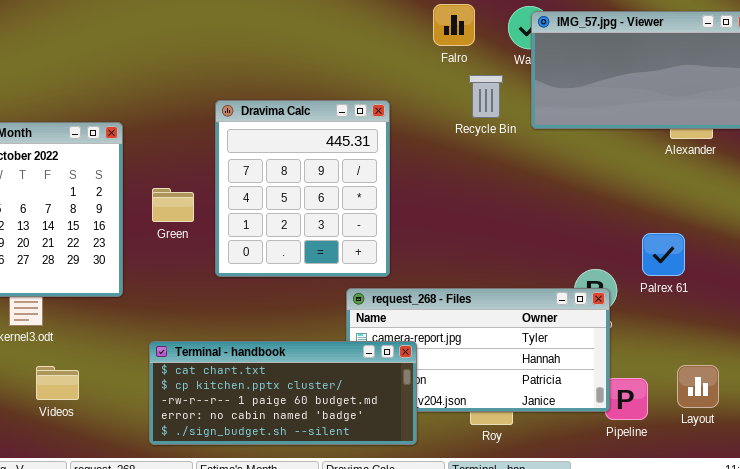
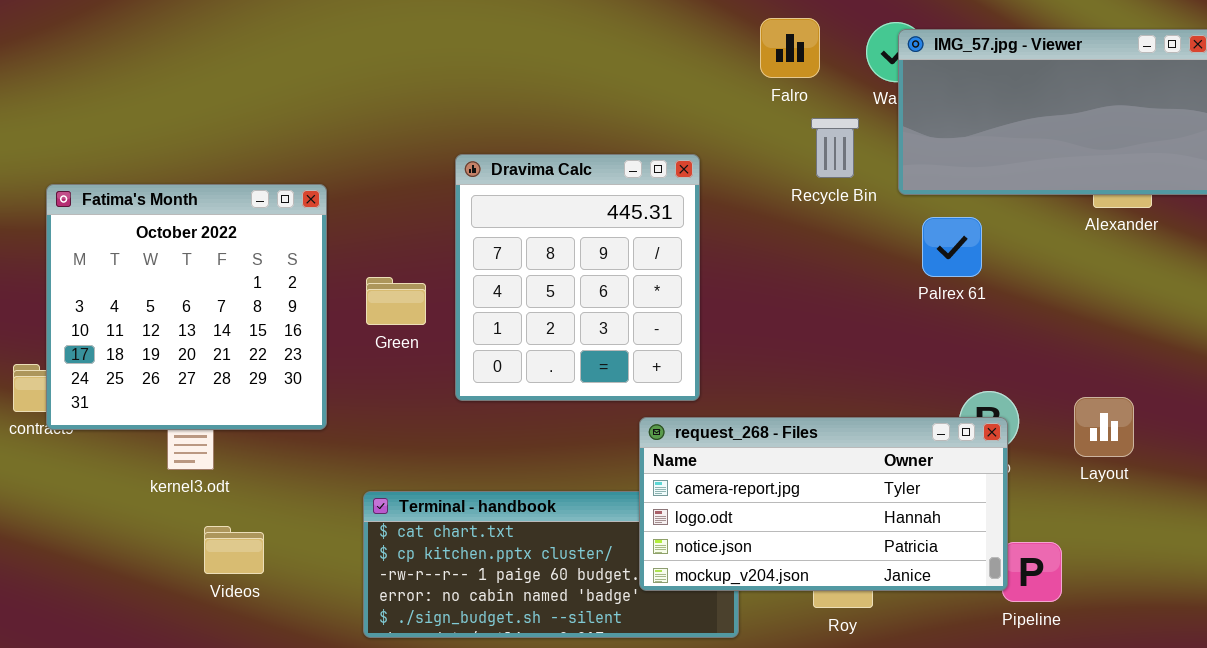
Palrex 61: [642,233,685,276] -> [922,217,982,277], moved
request_268 - Files: [346,288,610,412] -> [639,417,1008,591], raised
Layout: [677,365,719,408] -> [1074,397,1134,457], moved

